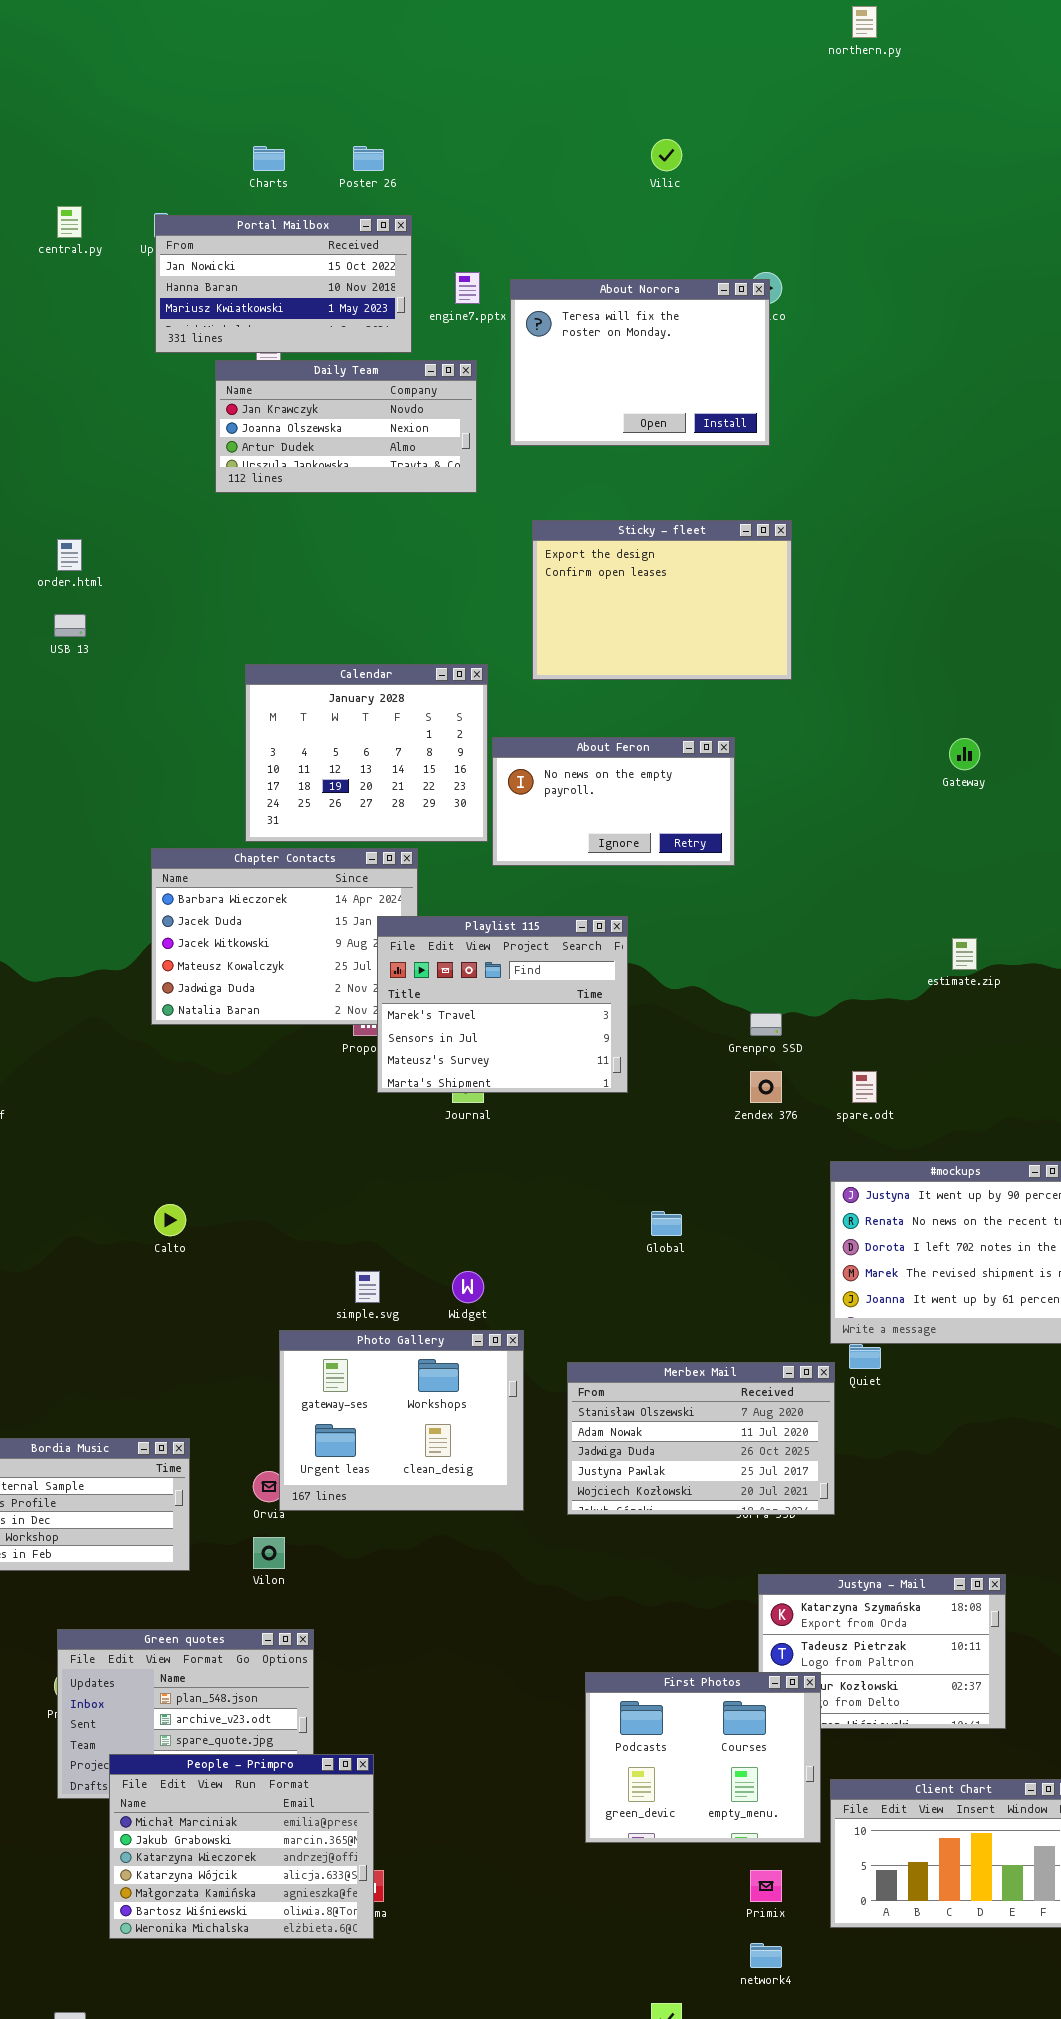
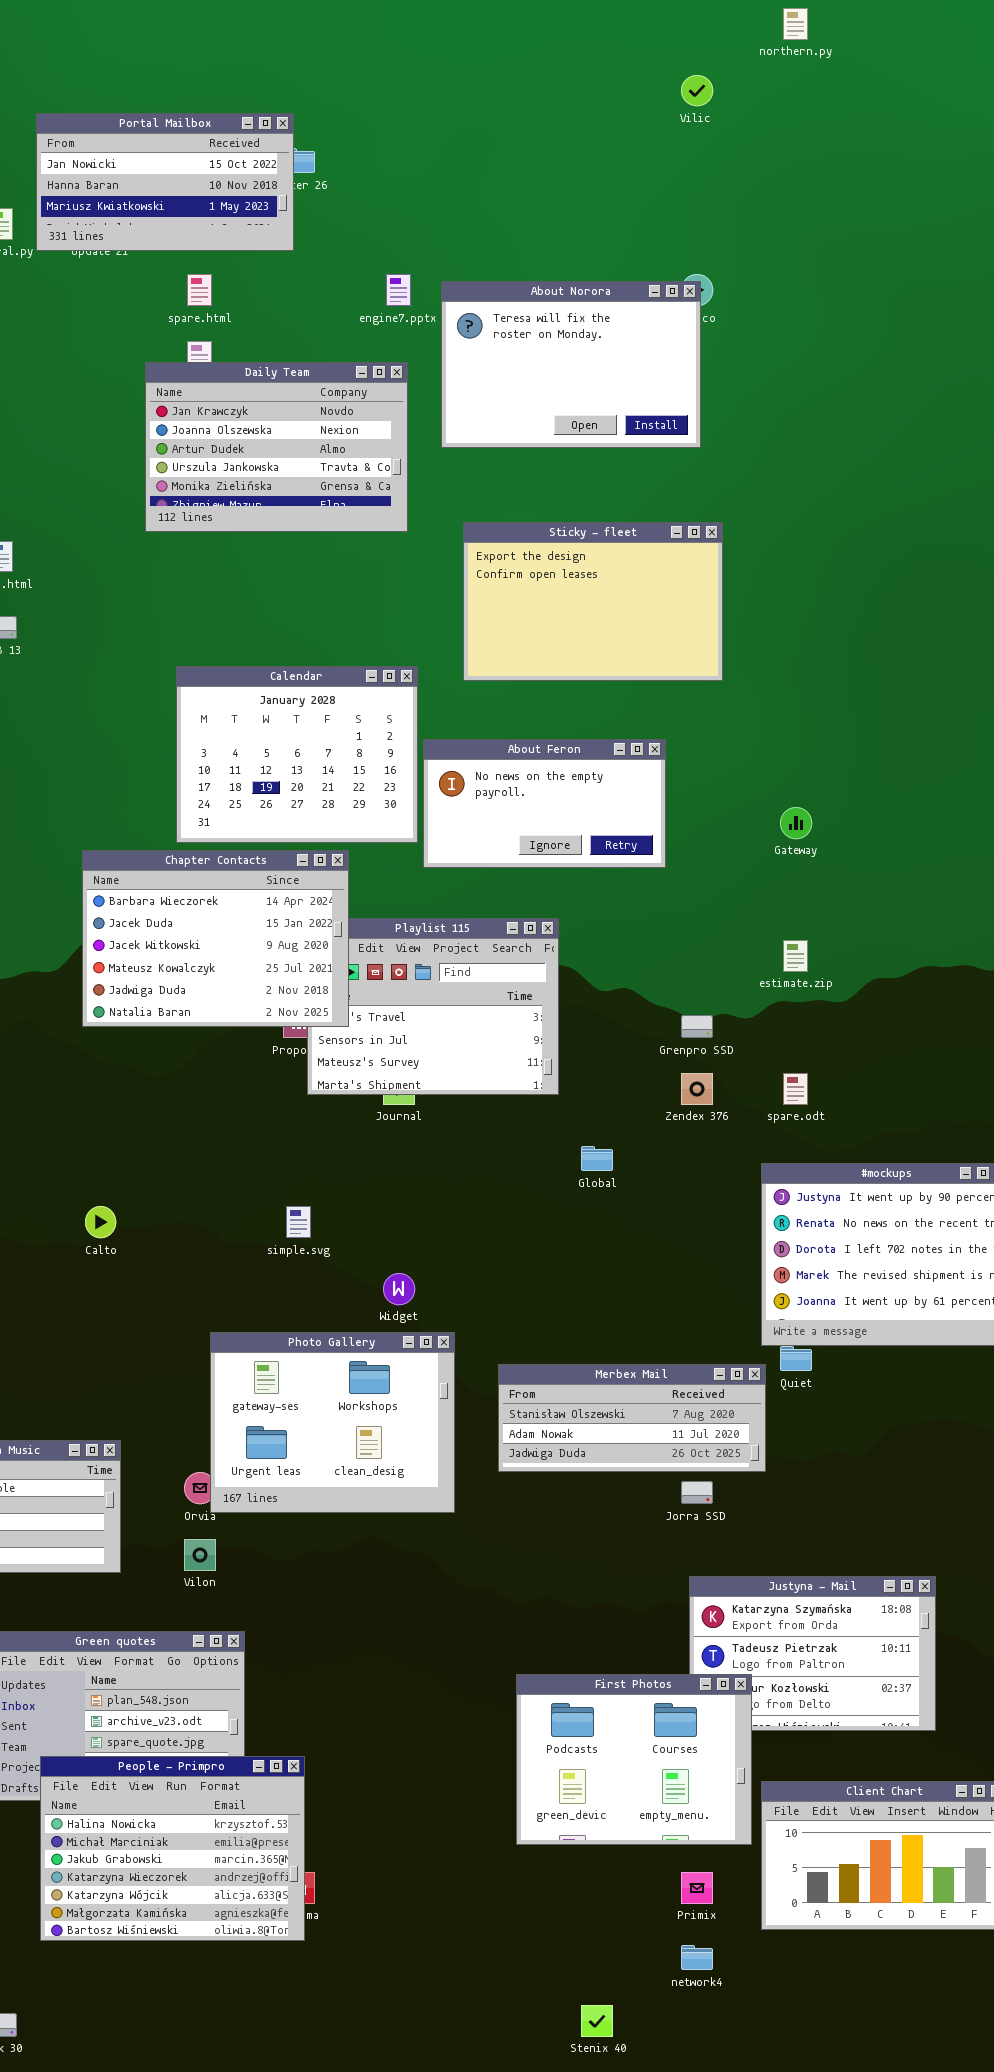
Vilic: [651,139,682,171] -> [681,75,713,106], moved
Portal Mailbox: [155,215,412,353] -> [36,113,294,251], moved
Daily Team: [215,360,477,493] -> [145,362,408,532], resized
Gateway: [949,738,980,770] -> [780,807,812,839], moved
Chapter Contacts: [151,848,418,1025] -> [82,850,349,1027], raised
estimate.zip: [952,938,977,970] -> [783,940,808,972], moved
Global: [651,1211,682,1236] -> [581,1146,613,1171], moved
simple.svg: [355,1271,380,1303] -> [286,1206,311,1238], moved
Merbex Mail: [567,1362,835,1515] -> [498,1364,766,1472], resized
People - Primpro: [109,1754,374,1939] -> [40,1756,305,1941], scrolled up 1 row

